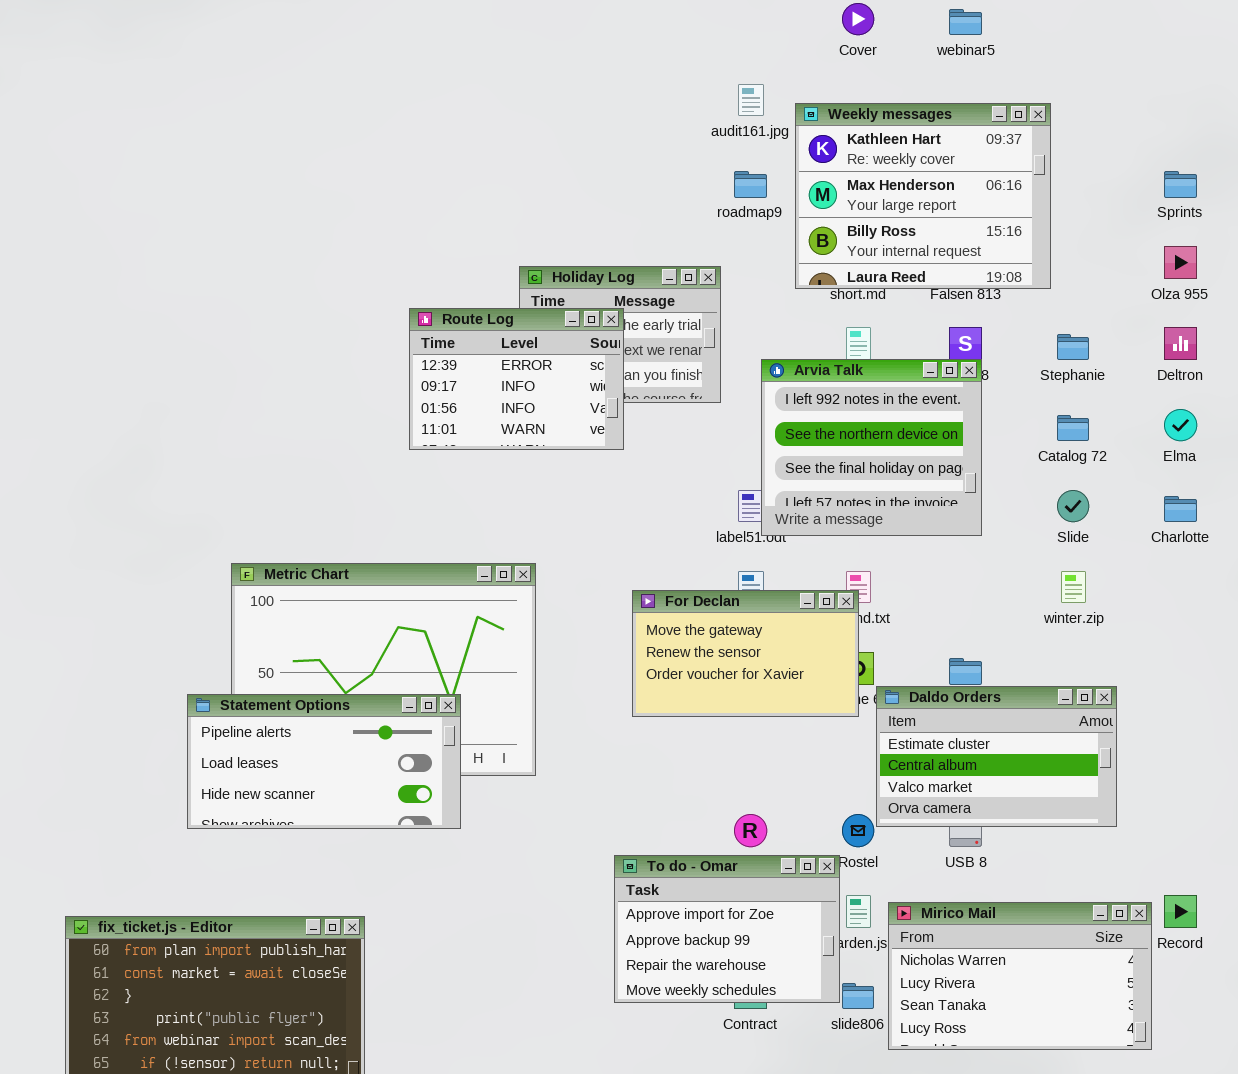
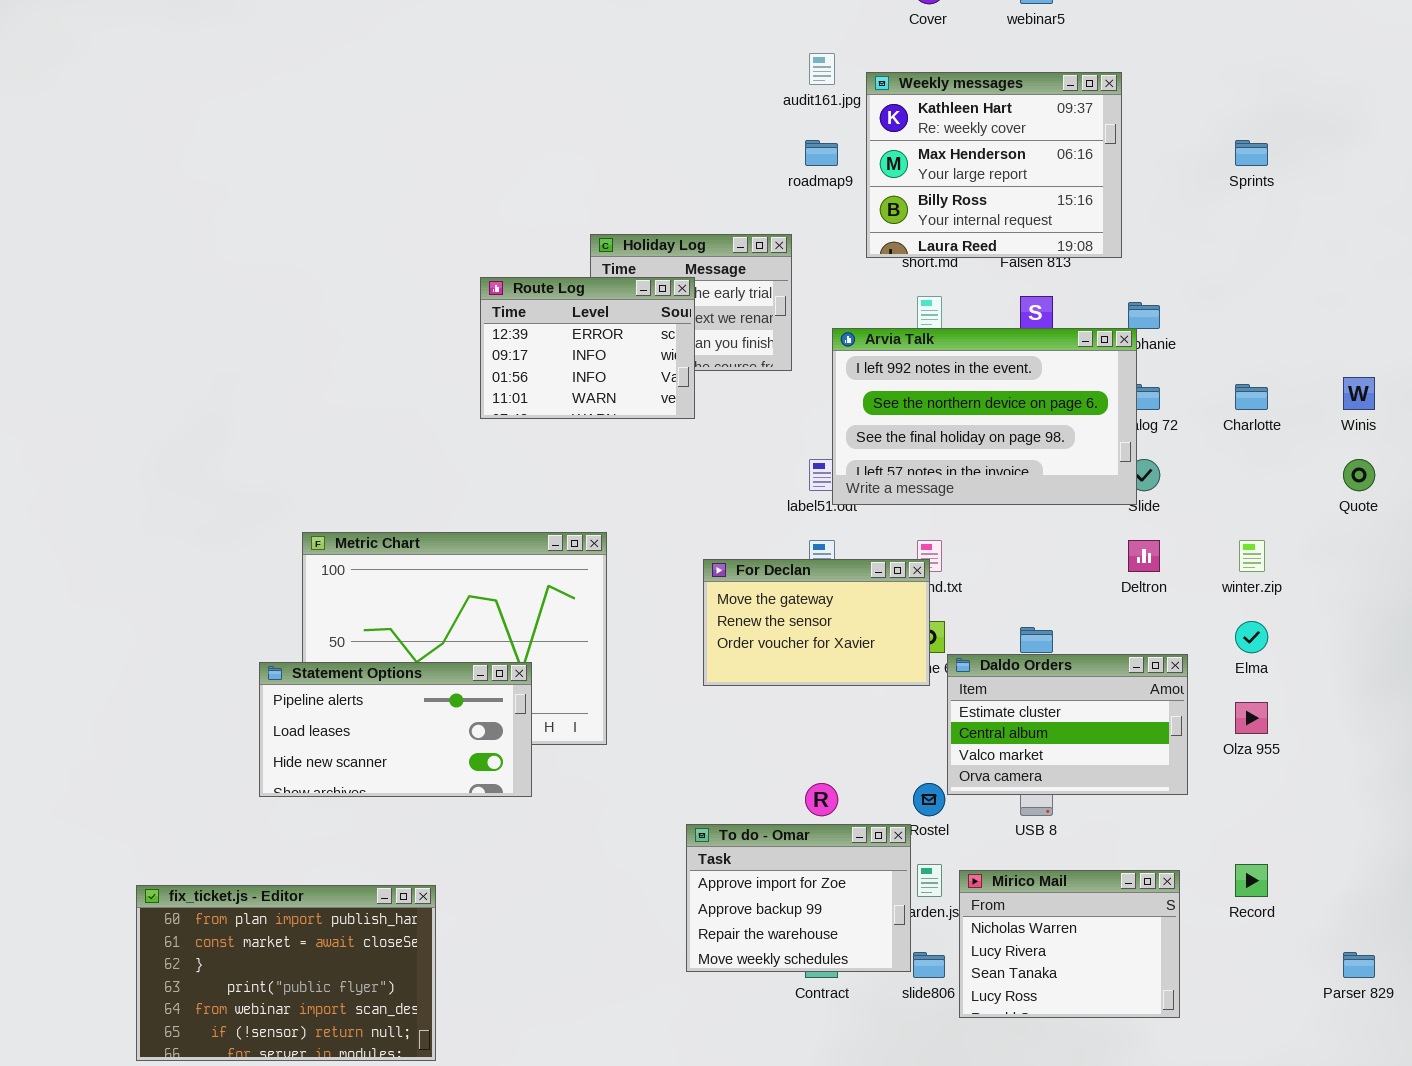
Olza 955: [1164,246,1197,279] -> [1235,702,1268,734], moved
Deltron: [1164,327,1197,360] -> [1128,540,1160,572], moved
Arvia Talk: [761,359,982,536] -> [832,328,1137,505], resized
Elma: [1164,409,1197,441] -> [1235,621,1268,653], moved
Charlotte: [1164,496,1197,522] -> [1235,384,1268,410], moved
winter.zip: [1061,571,1086,603] -> [1239,540,1265,572], moved
Mirico Mail: [888,902,1152,1050] -> [959,870,1180,1018], resized

